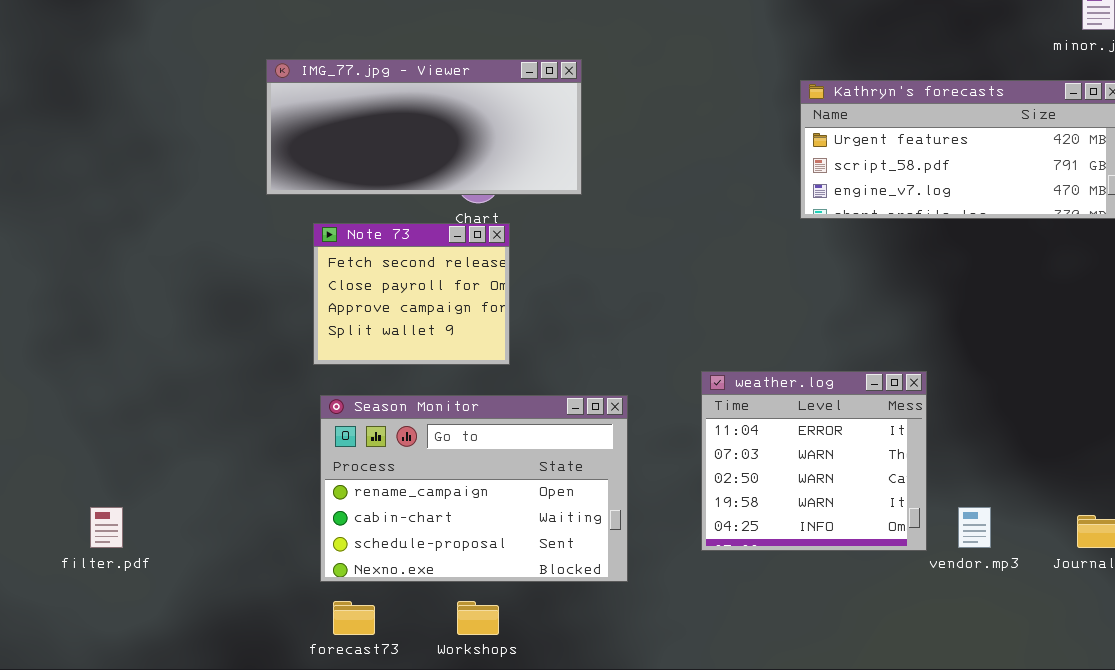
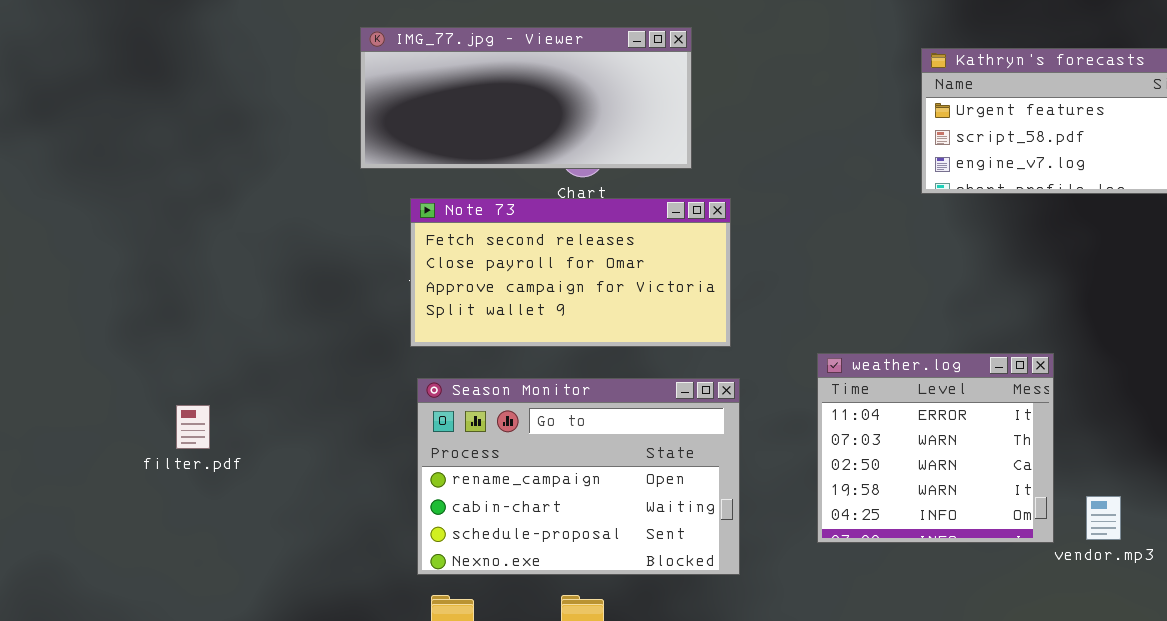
Note 73: [313,223,510,365] -> [410,198,731,347], resized
filter.pdf: [90,507,123,548] -> [176,405,210,449], moved

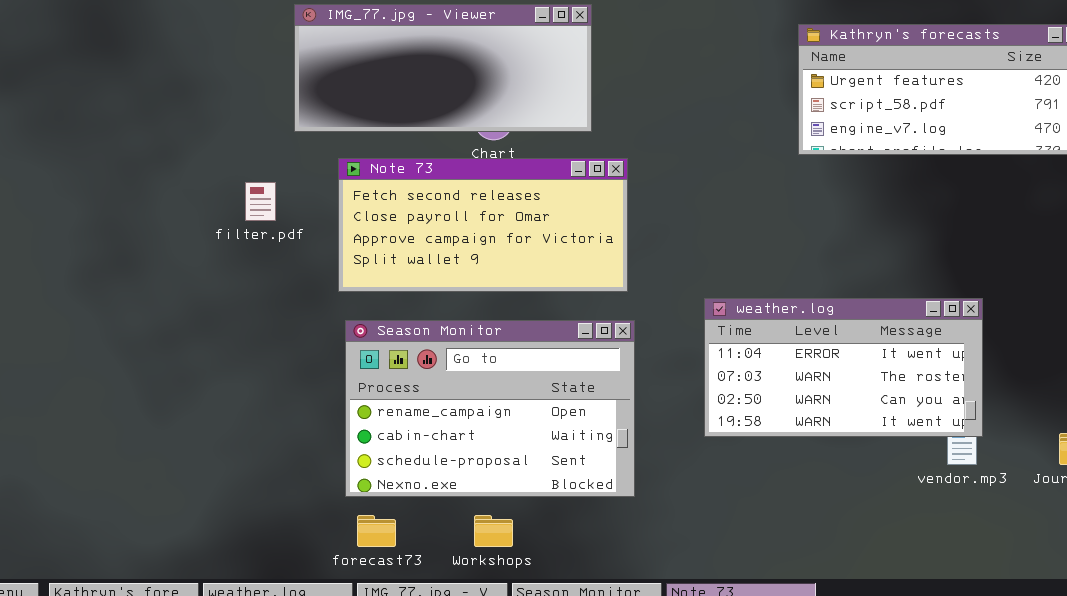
weather.log: [817,353,1054,543] -> [704,298,983,437], resized
filter.pdf: [176,405,210,449] -> [245,182,276,221], moved

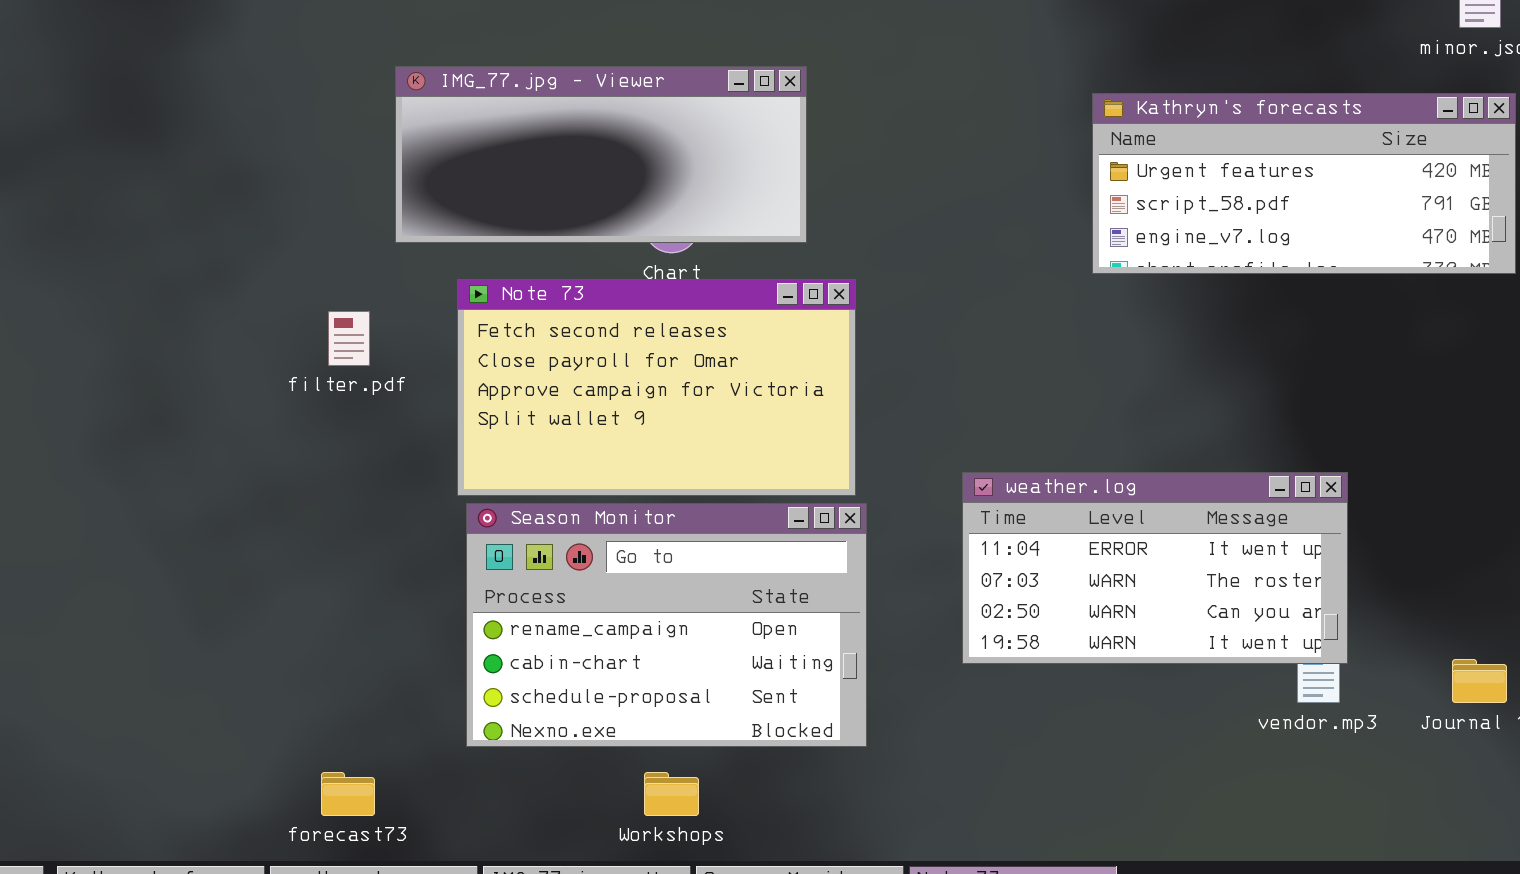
Note 73: [338,158,628,292] -> [457,279,856,496], resized
forecast73: [357,515,396,547] -> [321,772,375,816], moved

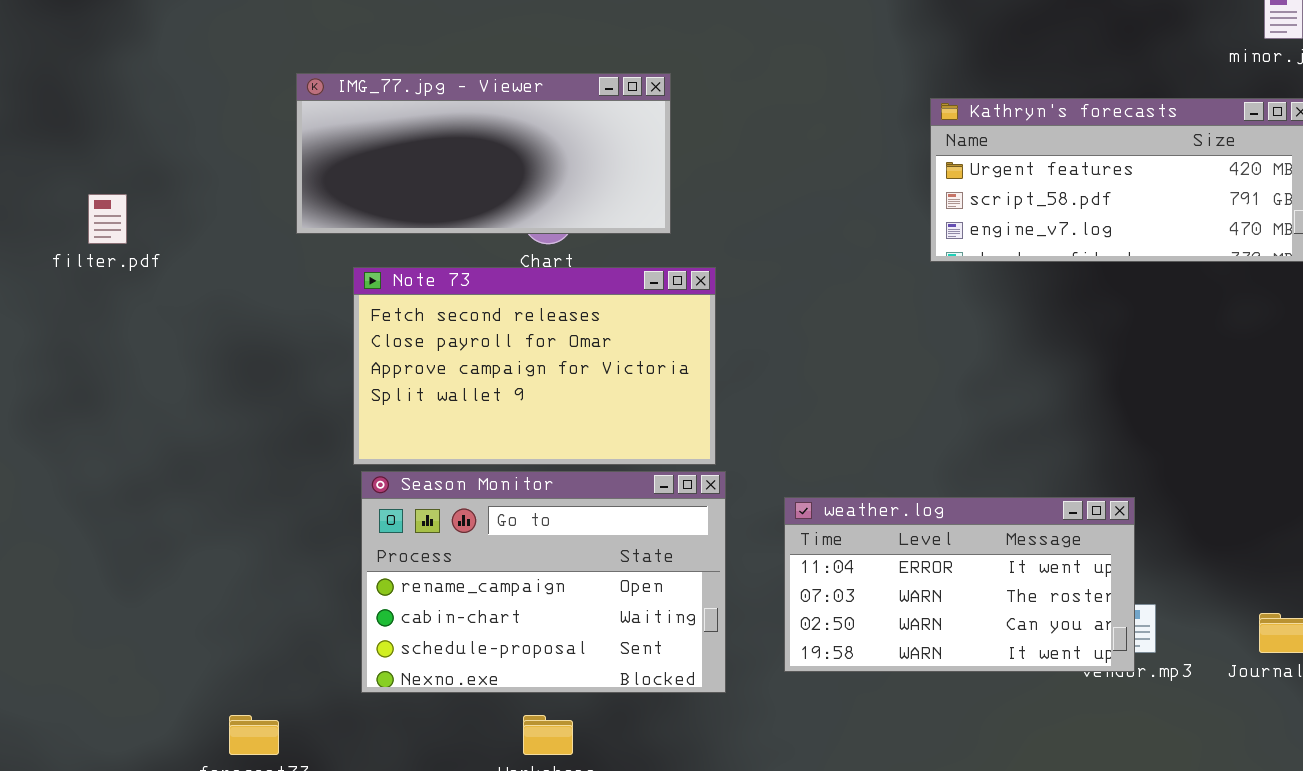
filter.pdf: [328,311,370,366] -> [88,194,127,244], moved
weather.log: [962,472,1348,664] -> [784,497,1135,672], moved

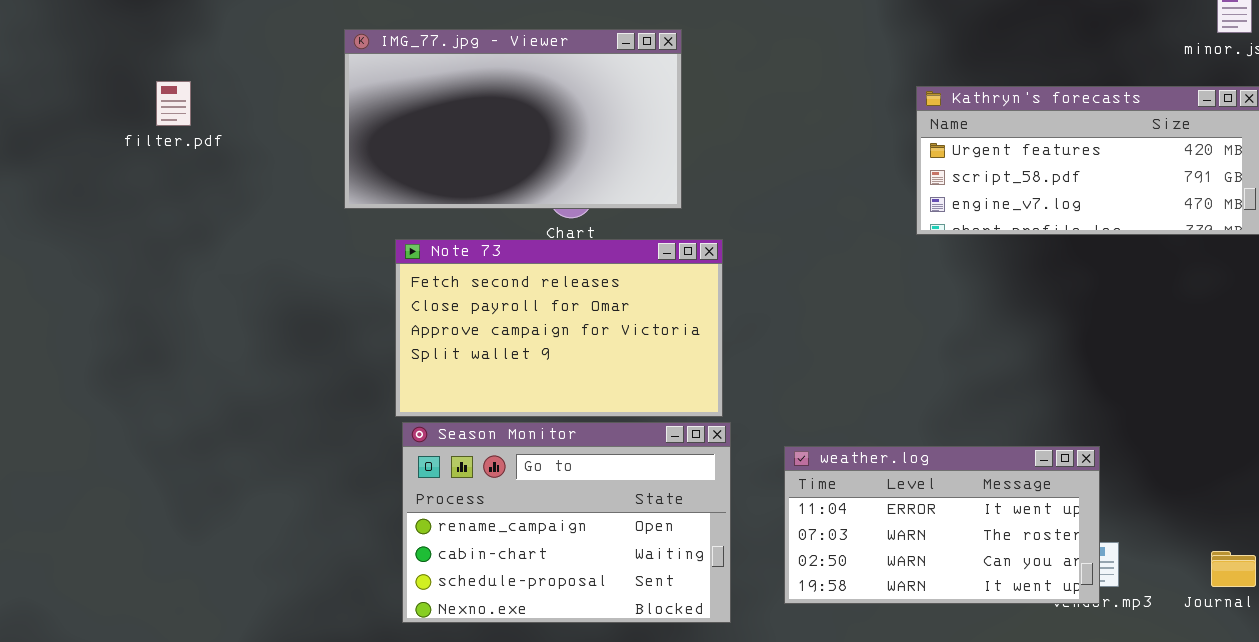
IMG_77.jpg - Viewer: [296,73,671,234] -> [344,29,682,209], resized
filter.pdf: [88,194,127,244] -> [156,81,191,126], moved

